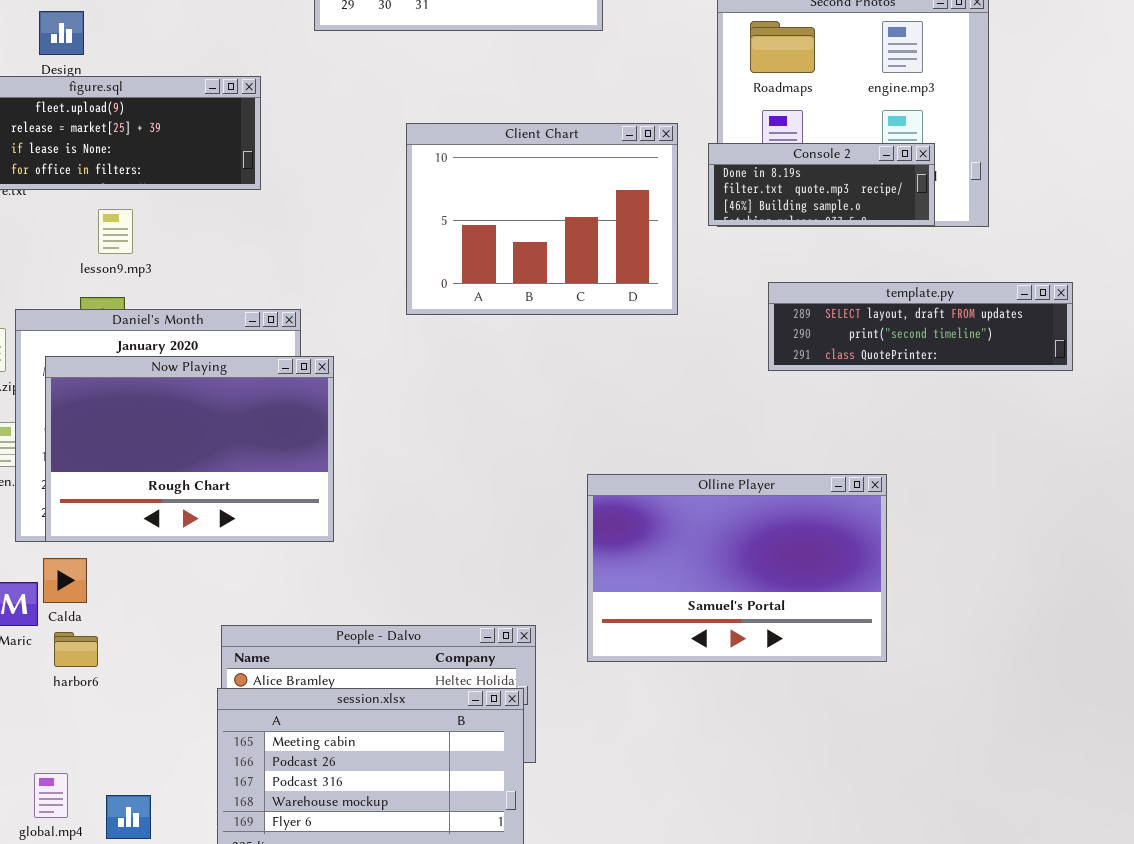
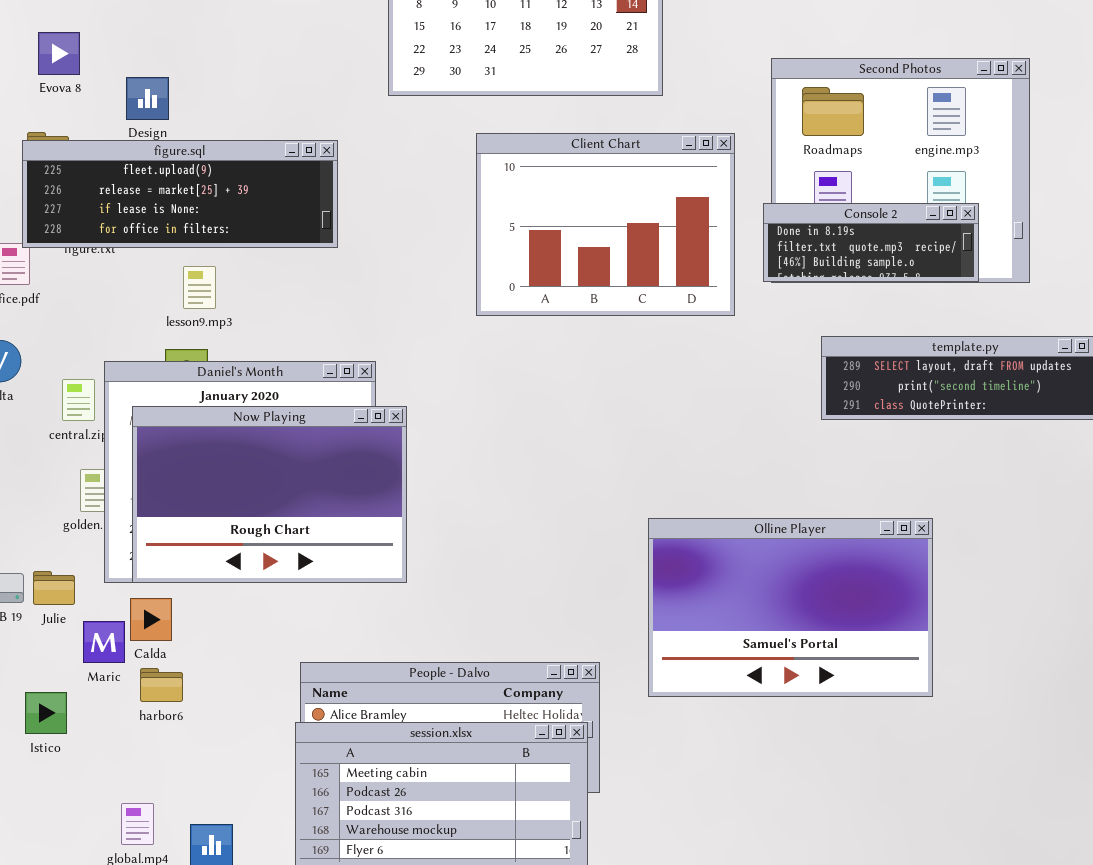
Client Chart: [406,123,678,315] -> [476,133,735,316], moved

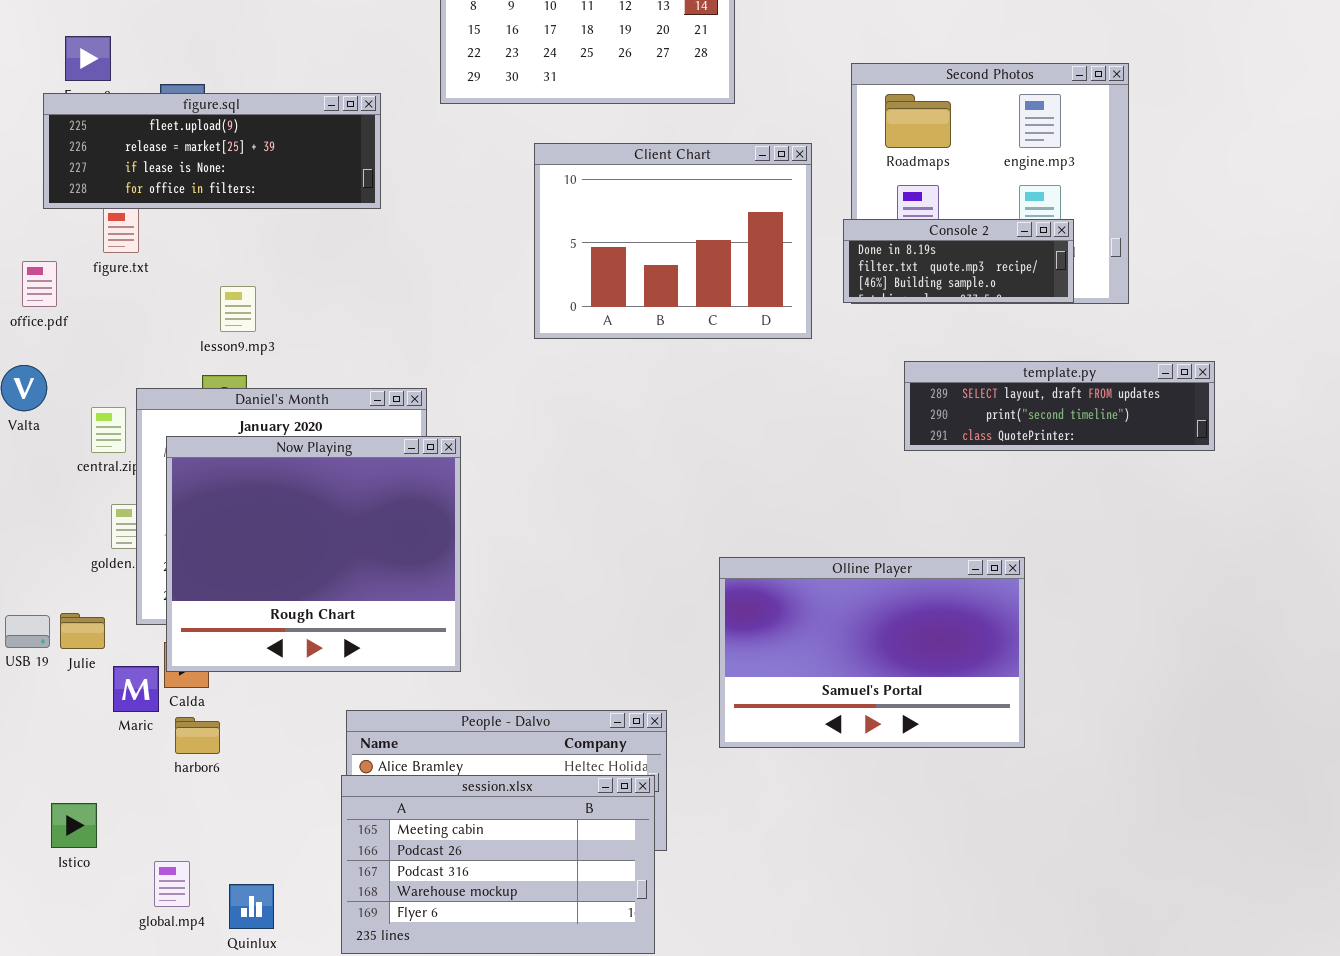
figure.sql: [22,140,338,248] -> [43,93,381,209], moved
Now Playing: [132,406,407,583] -> [166,436,461,672], resized
Istico: [25,692,67,734] -> [51,803,97,848], moved

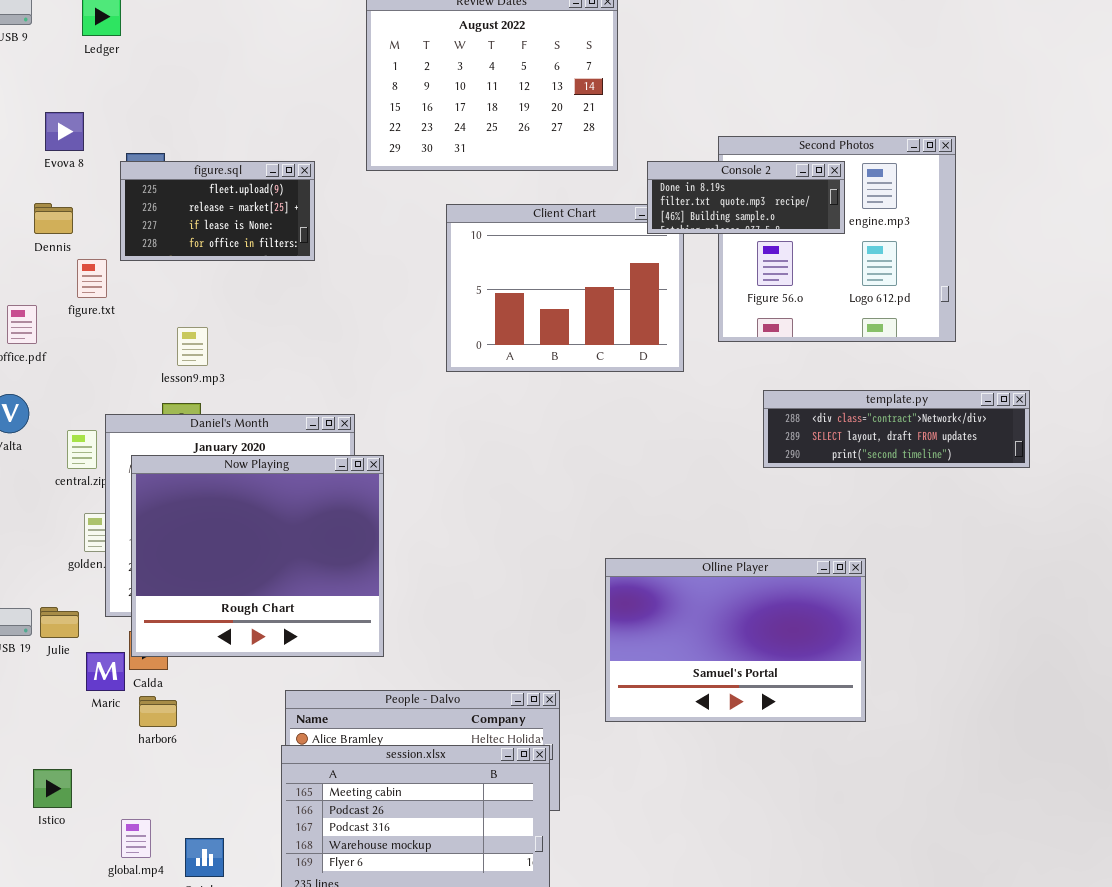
figure.sql: [43,93,381,209] -> [120,161,315,261], resized
Console 2: [843,219,1074,303] -> [647,161,845,234], moved
template.py: [904,361,1215,451] -> [763,390,1030,468], scrolled up 1 row

